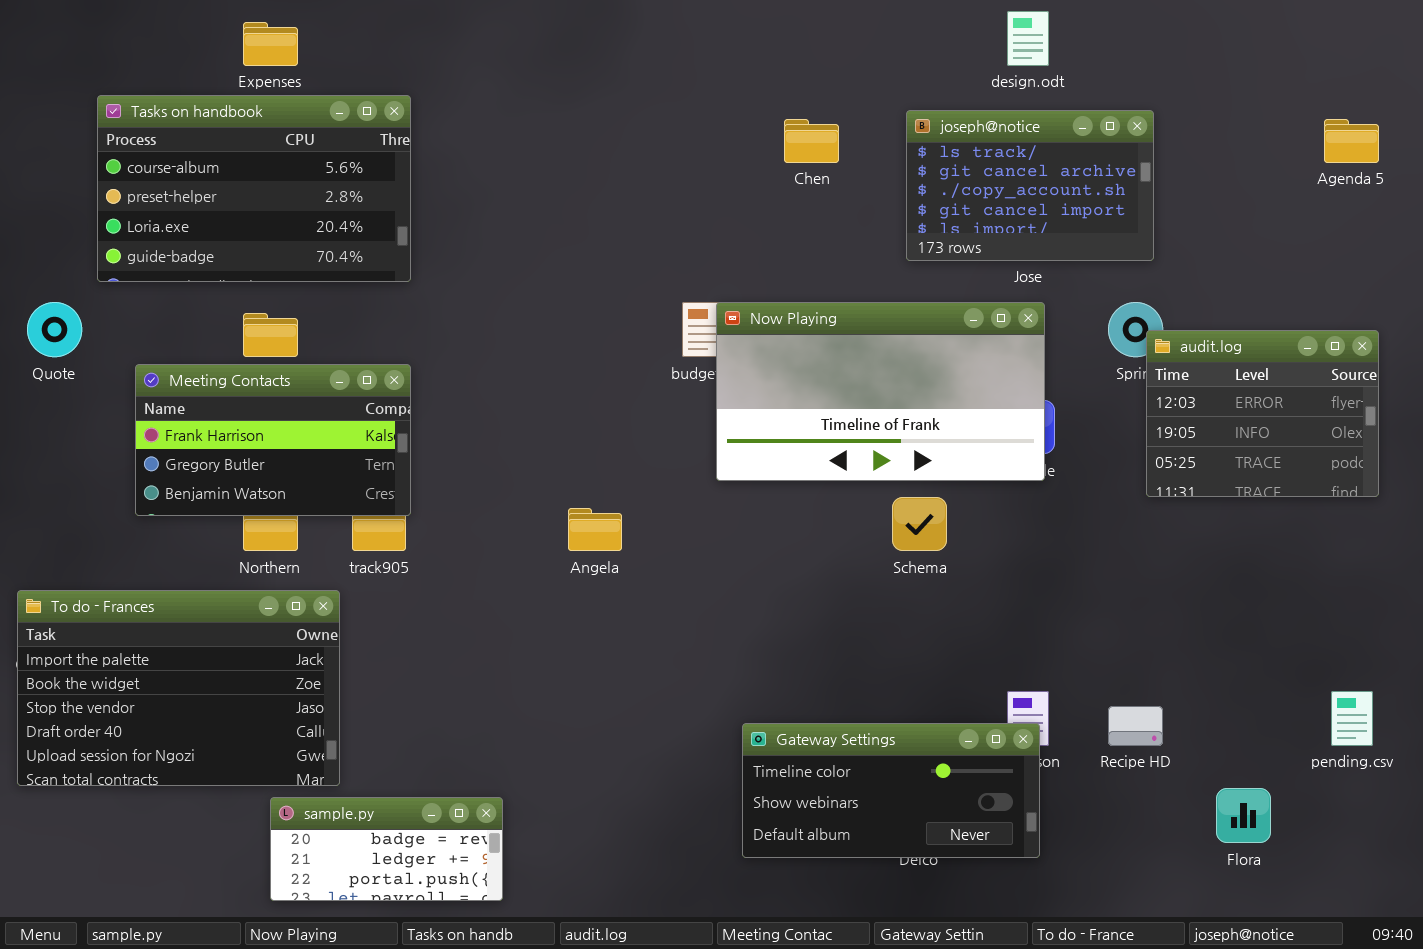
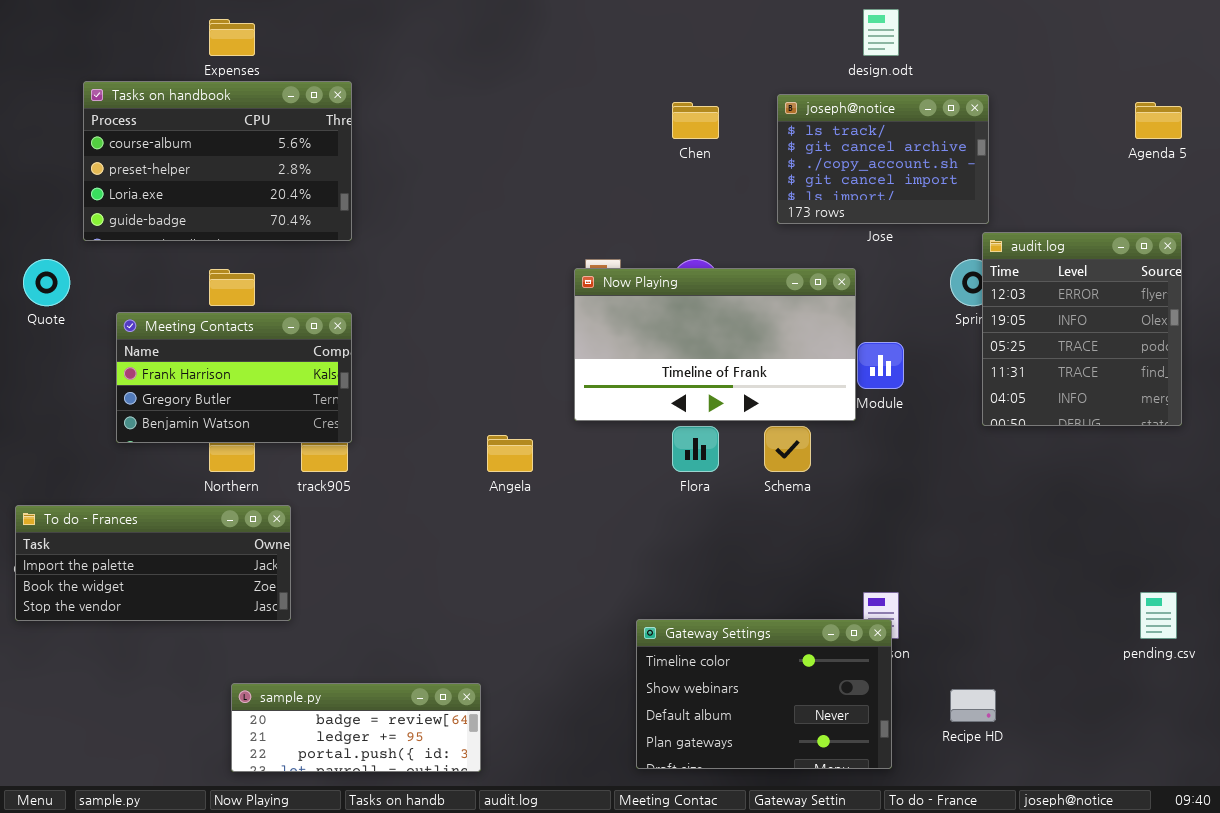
Now Playing: [716,302,1045,481] -> [574,268,856,421], moved
audit.log: [1146,330,1379,497] -> [982,232,1182,426], resized
To do - Frances: [17,590,340,786] -> [15,505,291,621], resized
Recipe HD: [1108,706,1163,746] -> [950,689,996,722], moved
Gateway Settings: [742,723,1040,858] -> [636,619,892,769], resized
Flora: [1216,788,1271,843] -> [672,426,719,472], moved
sample.py: [270,797,503,901] -> [231,683,481,772], resized

